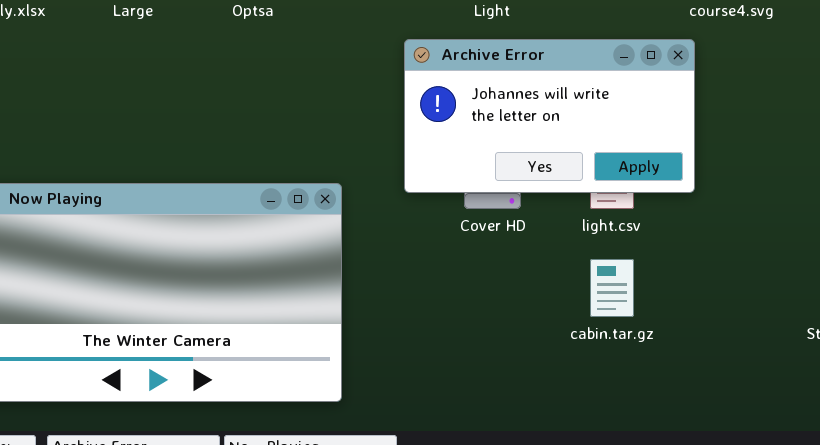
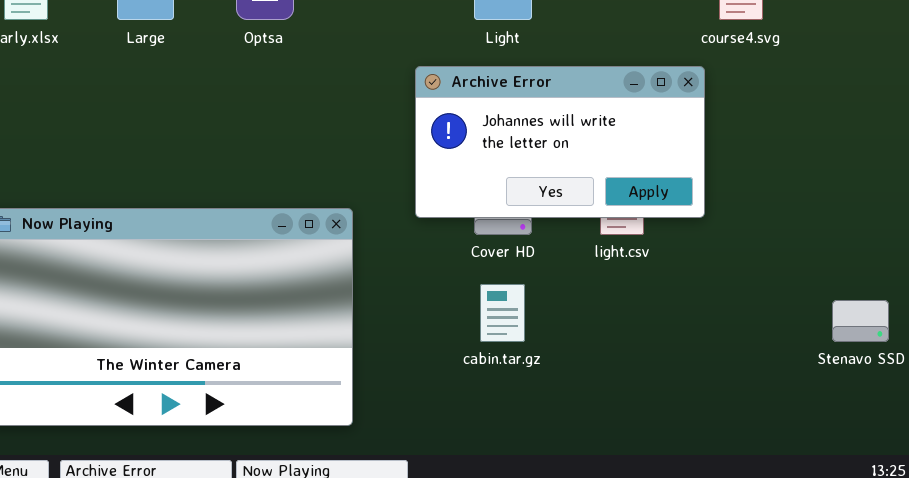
cabin.tar.gz: [590,259,634,317] -> [480,284,525,342], moved

